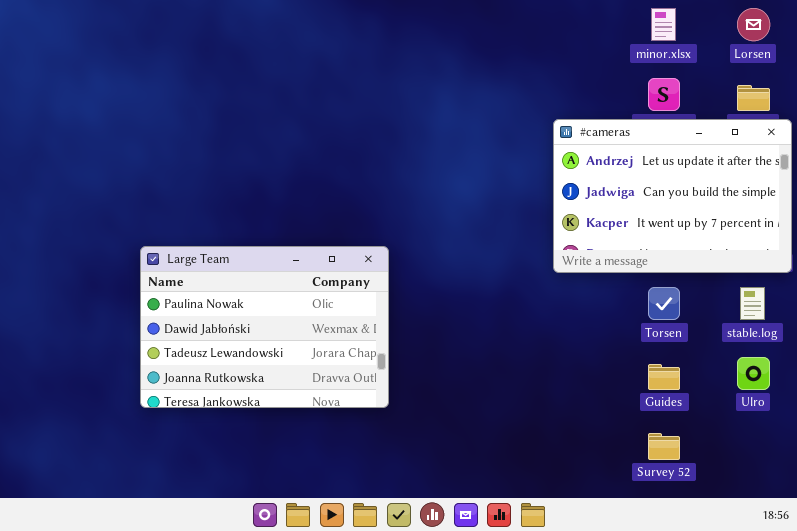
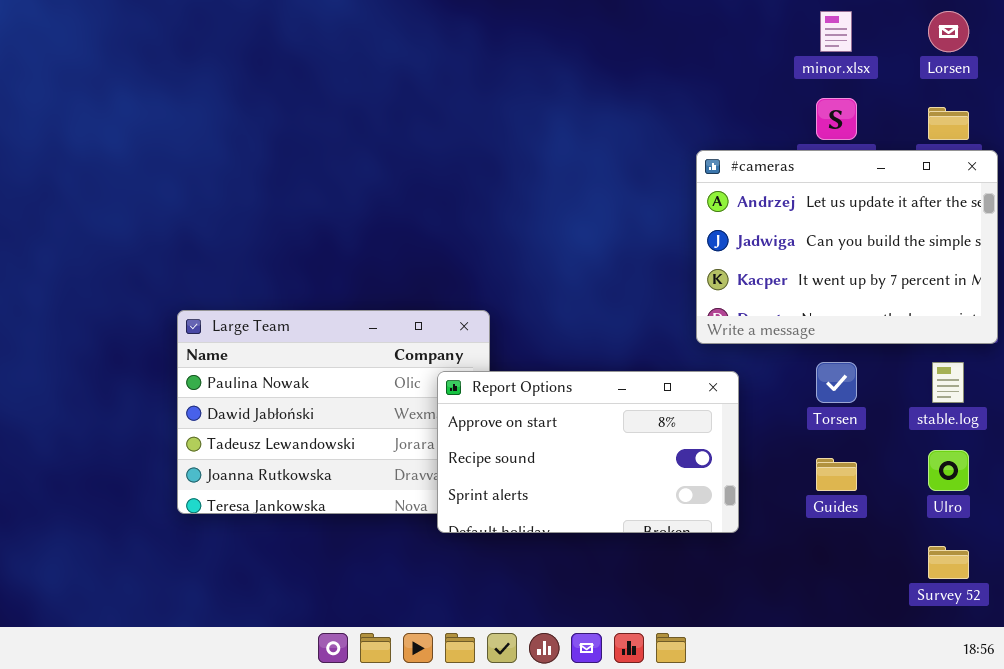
Report Options: none -> [437,371,739,533], opened
Survey 52: [648,433,680,460] -> [928,546,969,579], moved

